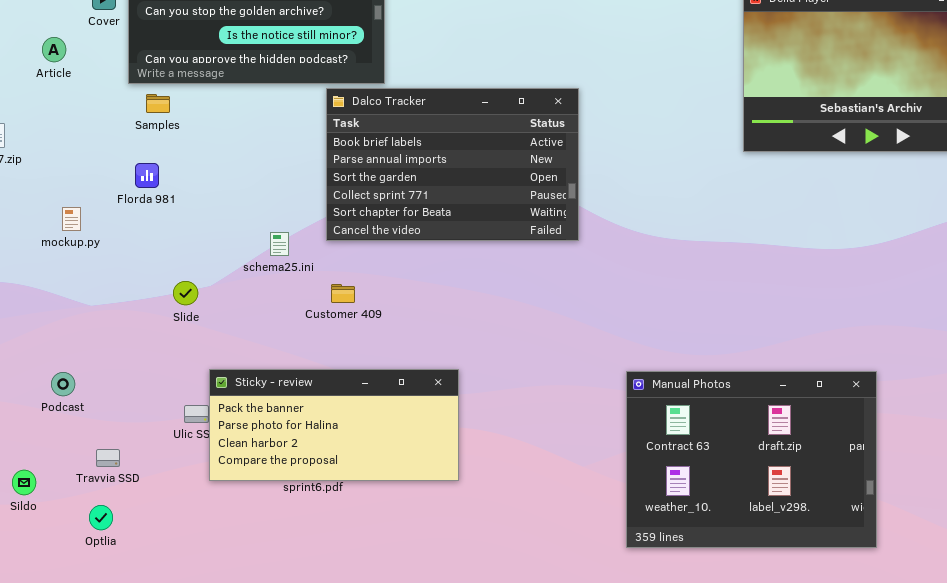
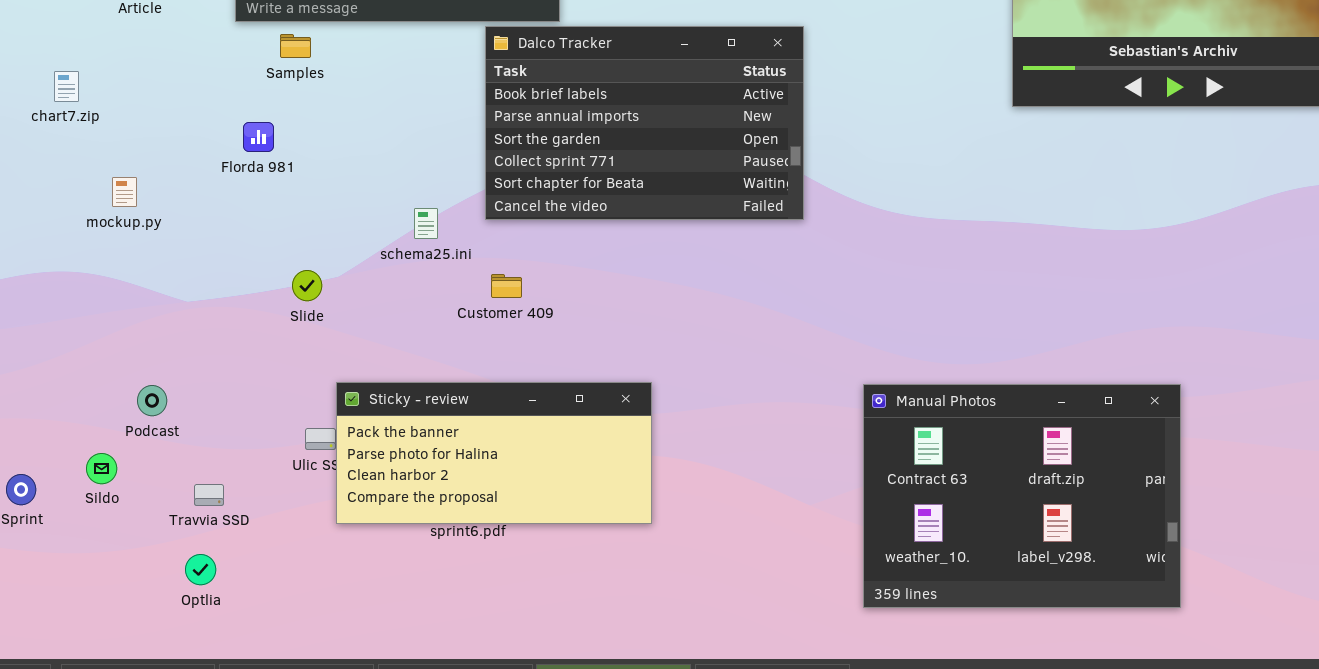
Samples: [146,94,170,113] -> [280,34,311,58], moved
mockup.py: [62,207,81,231] -> [112,177,137,207], moved
Sildo: [12,470,36,495] -> [86,453,117,484], moved

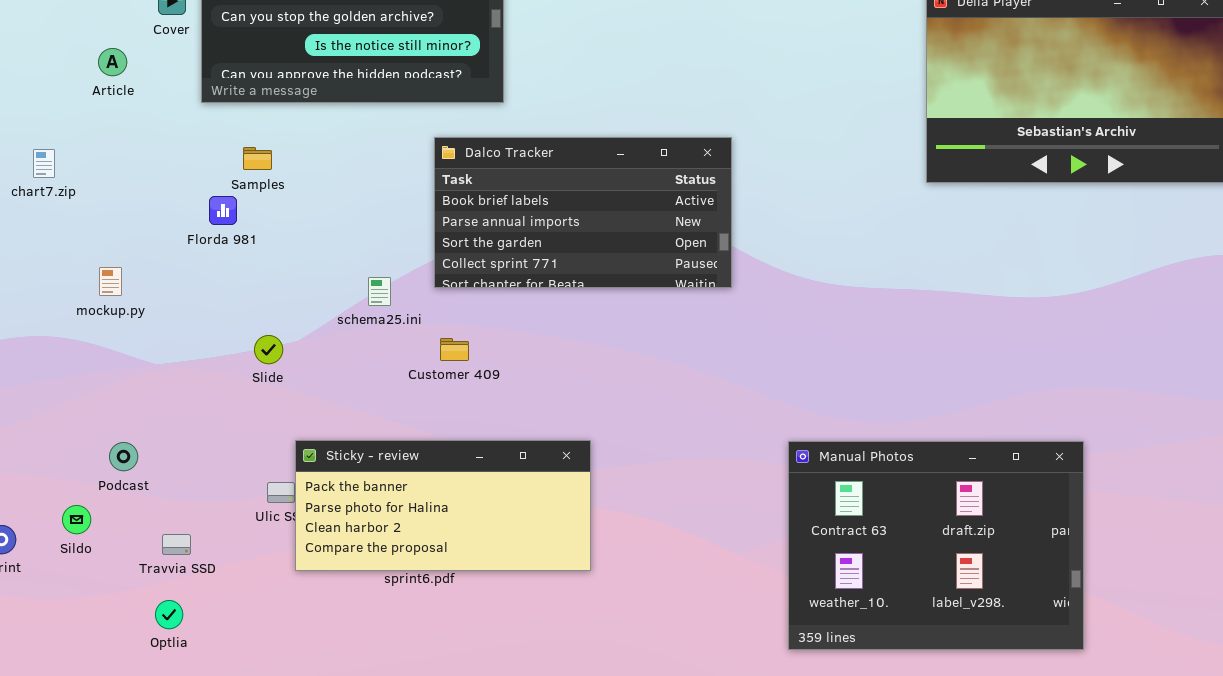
Dalco Tracker: [485,26,804,220] -> [434,137,732,288], resized
Samples: [280,34,311,58] -> [243,147,272,170], moved
mockup.py: [112,177,137,207] -> [99,267,122,296], moved

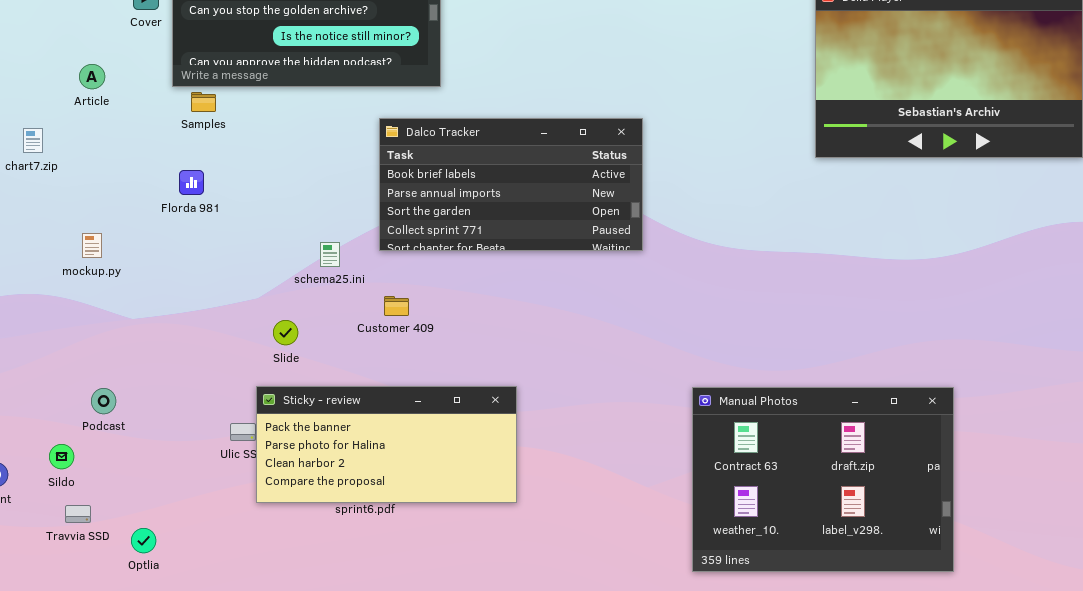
Article: [98,48,127,76] -> [79,64,105,89], moved
Samples: [243,147,272,170] -> [191,92,216,112], moved
Slide: [254,335,283,364] -> [273,320,298,345], moved
Travvia SSD: [162,534,191,555] -> [65,505,91,523], moved

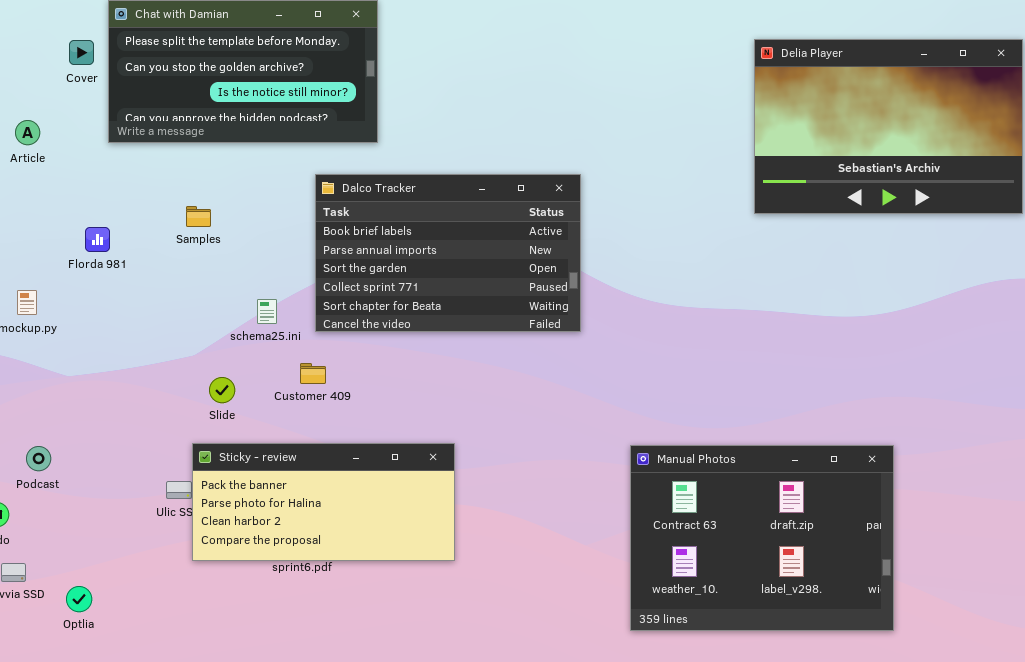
Samples: [191,92,216,112] -> [186,206,211,227], moved
Dalco Tracker: [379,118,643,251] -> [315,174,581,332], resized
Florda 981: [179,170,204,195] -> [85,227,110,252], moved
Customer 409: [384,296,409,316] -> [300,363,326,384], moved

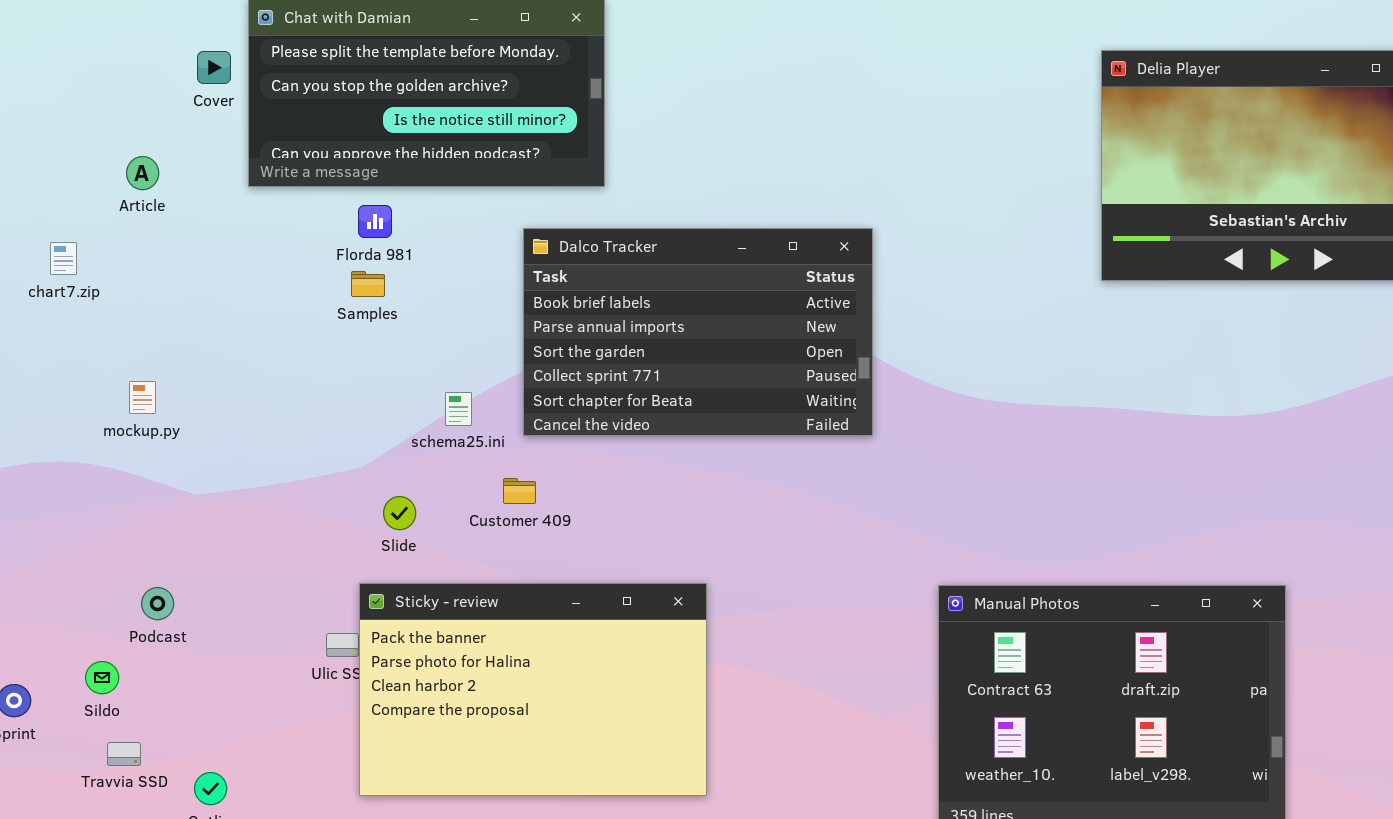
Florda 981: [85,227,110,252] -> [358,205,392,238], moved
Sticky - review: [192,443,455,561] -> [359,583,707,796], resized

